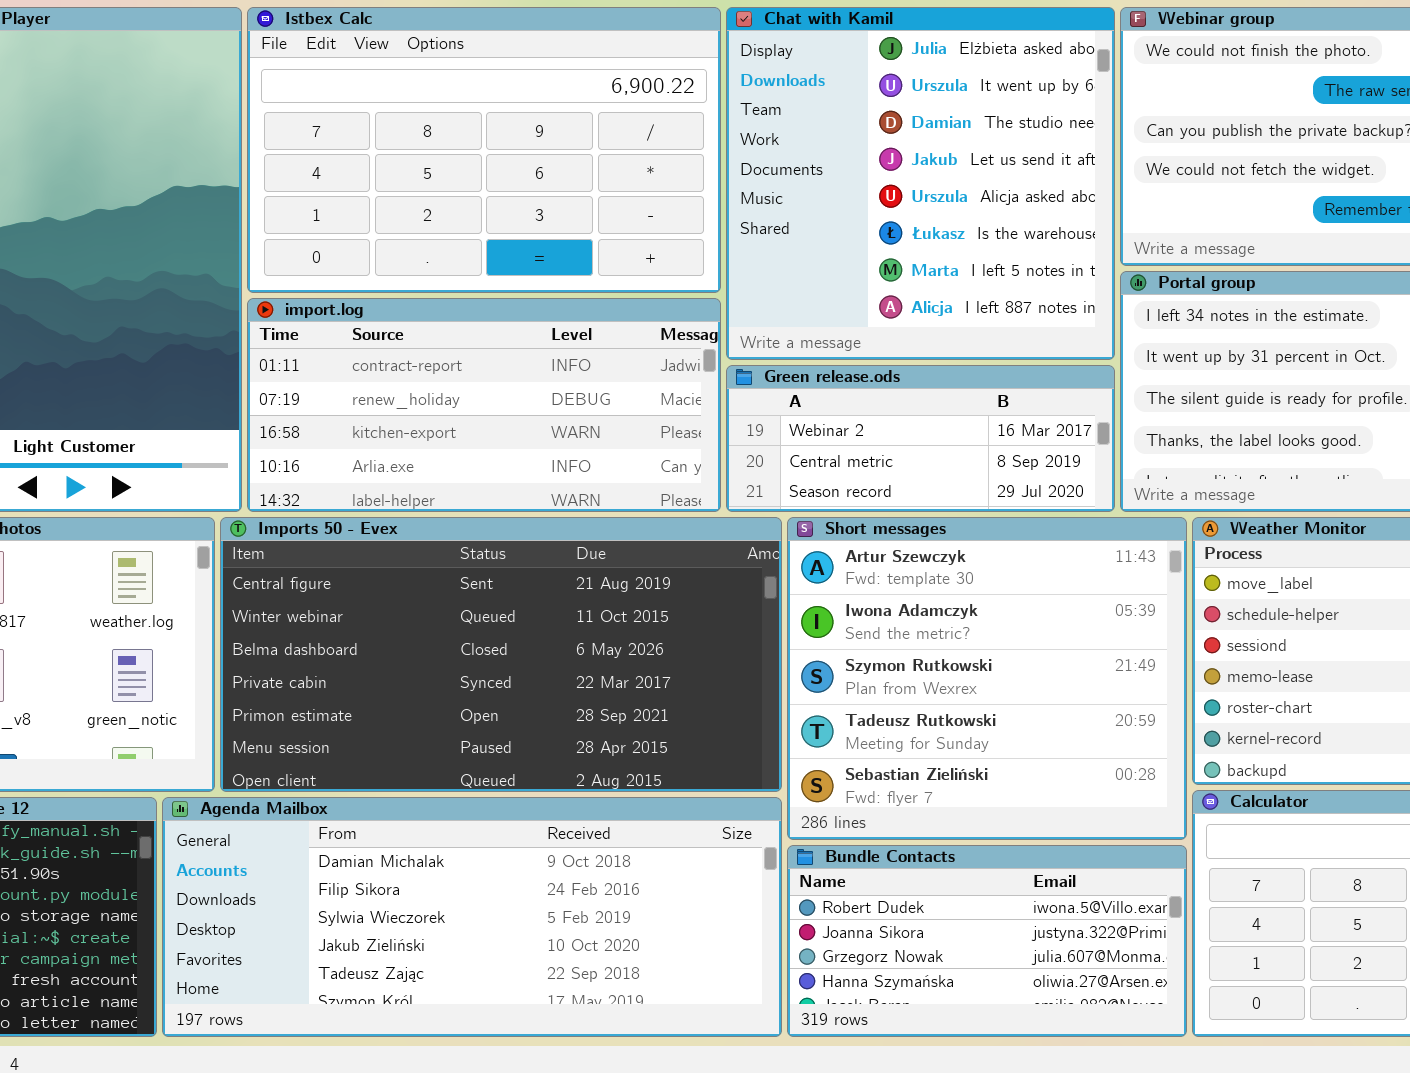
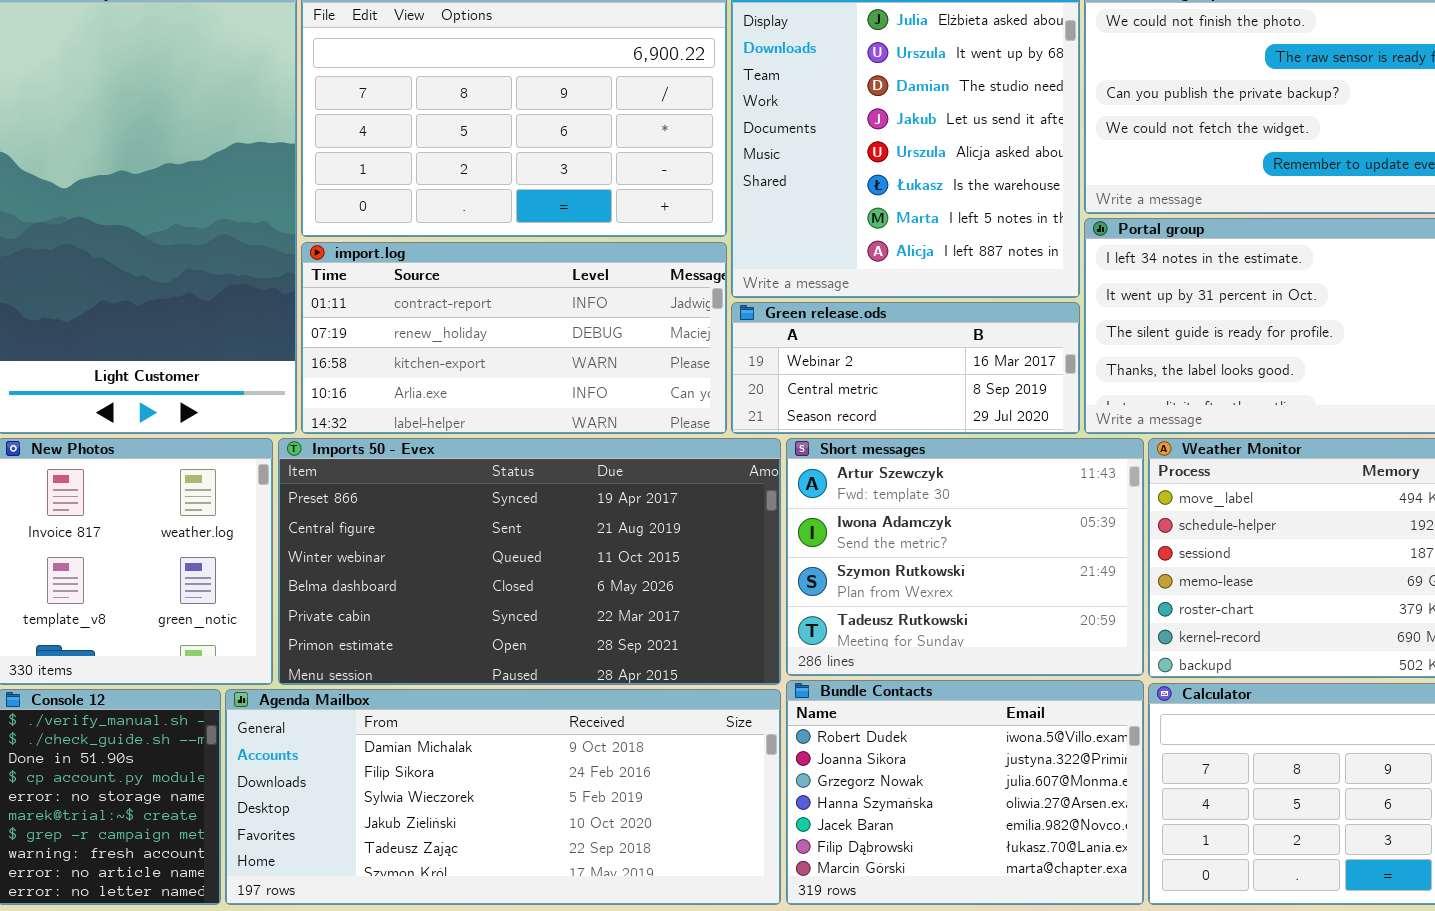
Imports 50 - Evex: [220,517,782,792] -> [278,438,781,685], scrolled up 1 row
Short messages: [787,517,1187,840] -> [786,438,1144,676], resized
Bundle Contacts: [787,845,1187,1037] -> [786,680,1144,905], resized

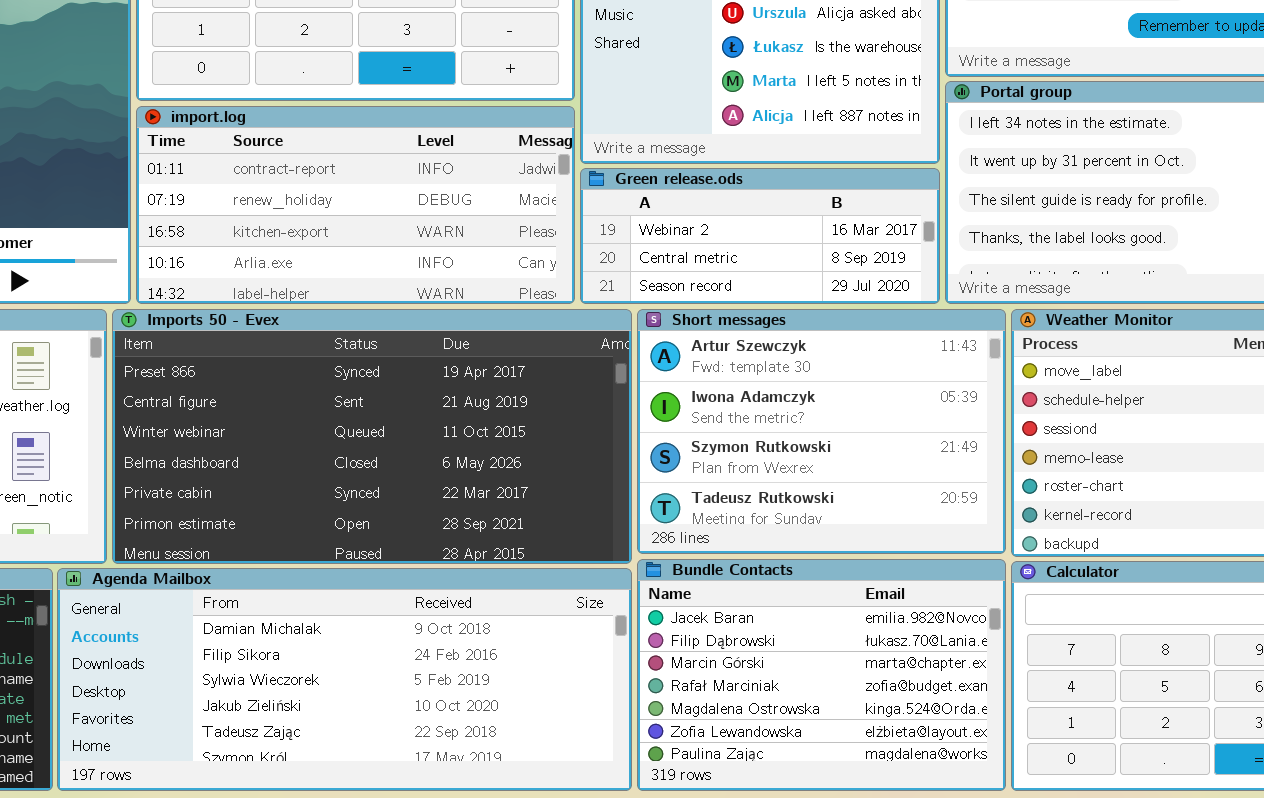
Bundle Contacts: [786,680,1144,905] -> [637,559,1006,791], scrolled down 4 rows

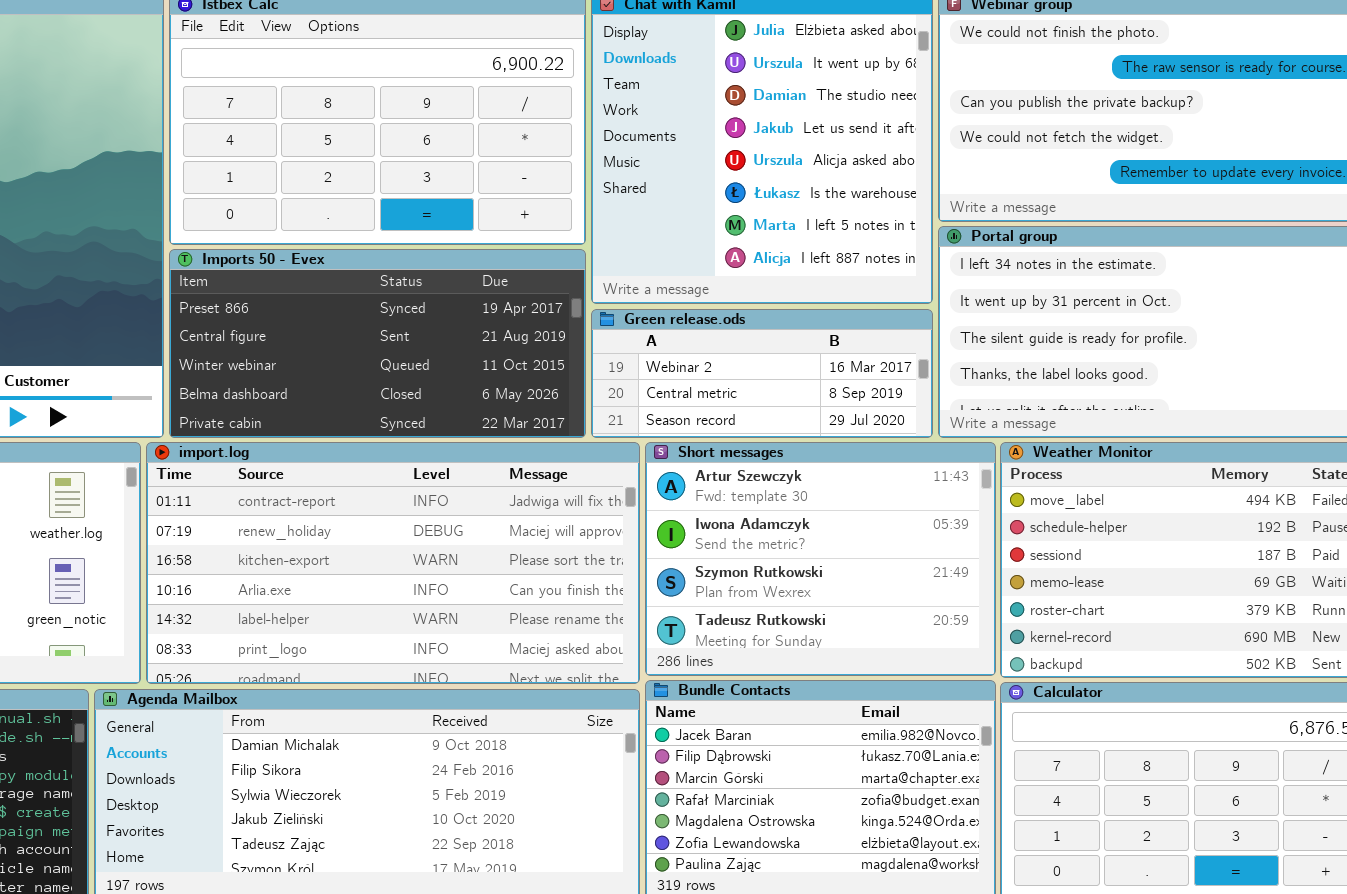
import.log: [136,106,575,304] -> [146,442,640,684], moved, resized
Imports 50 - Evex: [112,309,632,564] -> [169,249,586,438], moved, resized

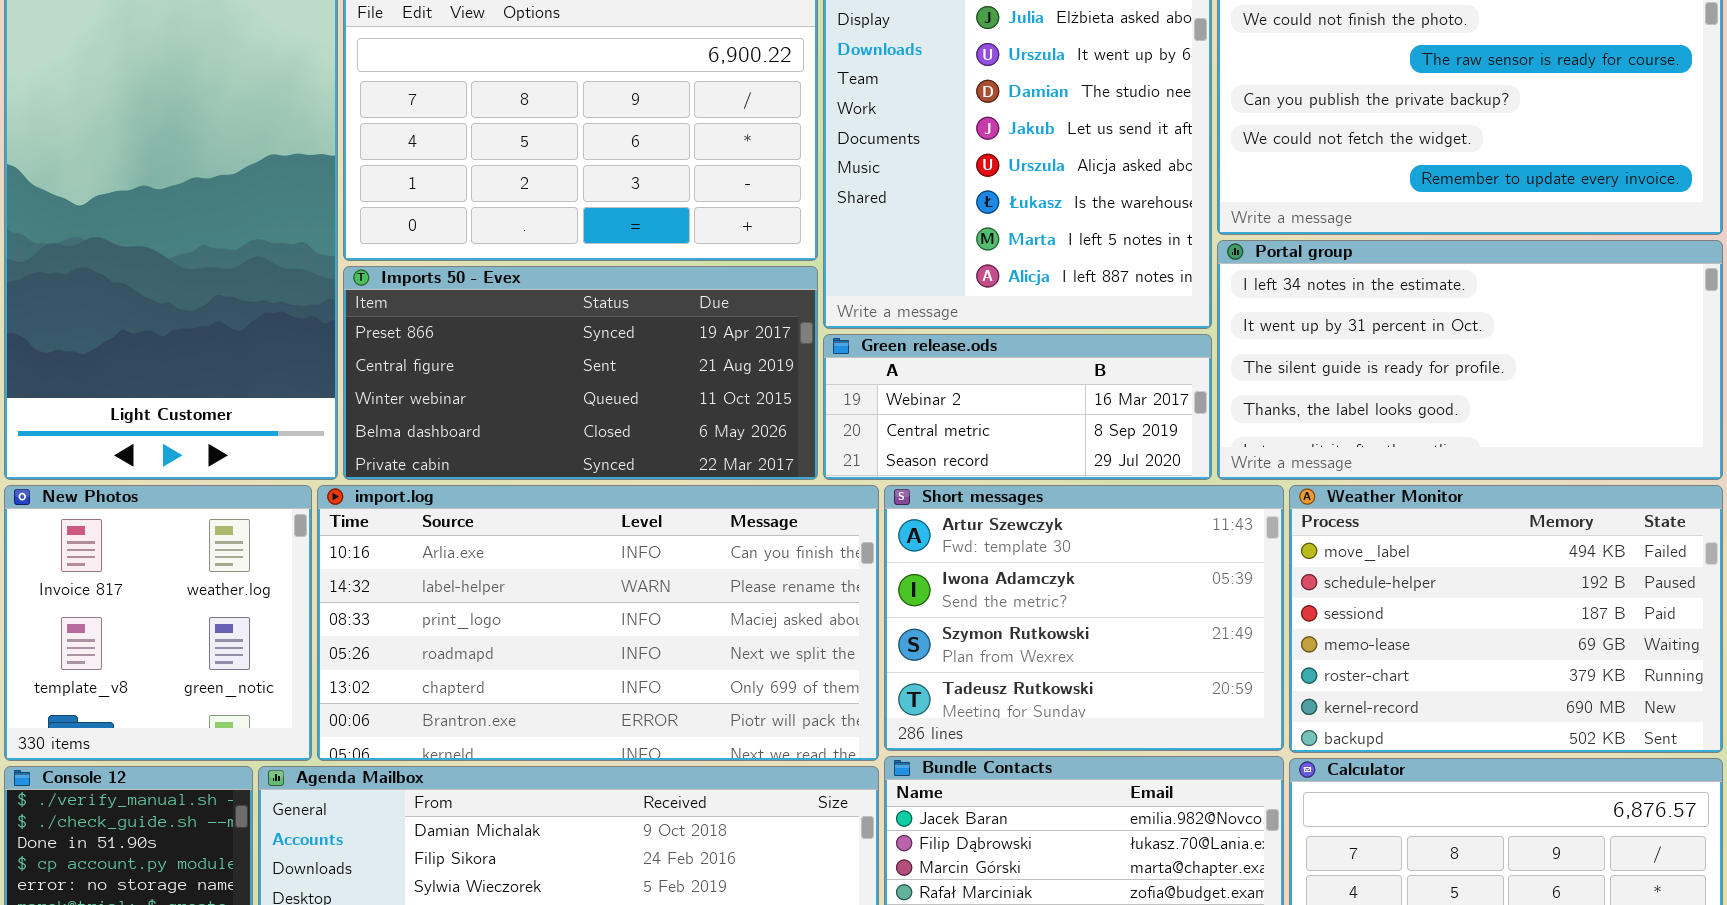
import.log: [146,442,640,684] -> [317,485,879,761], scrolled down 3 rows

